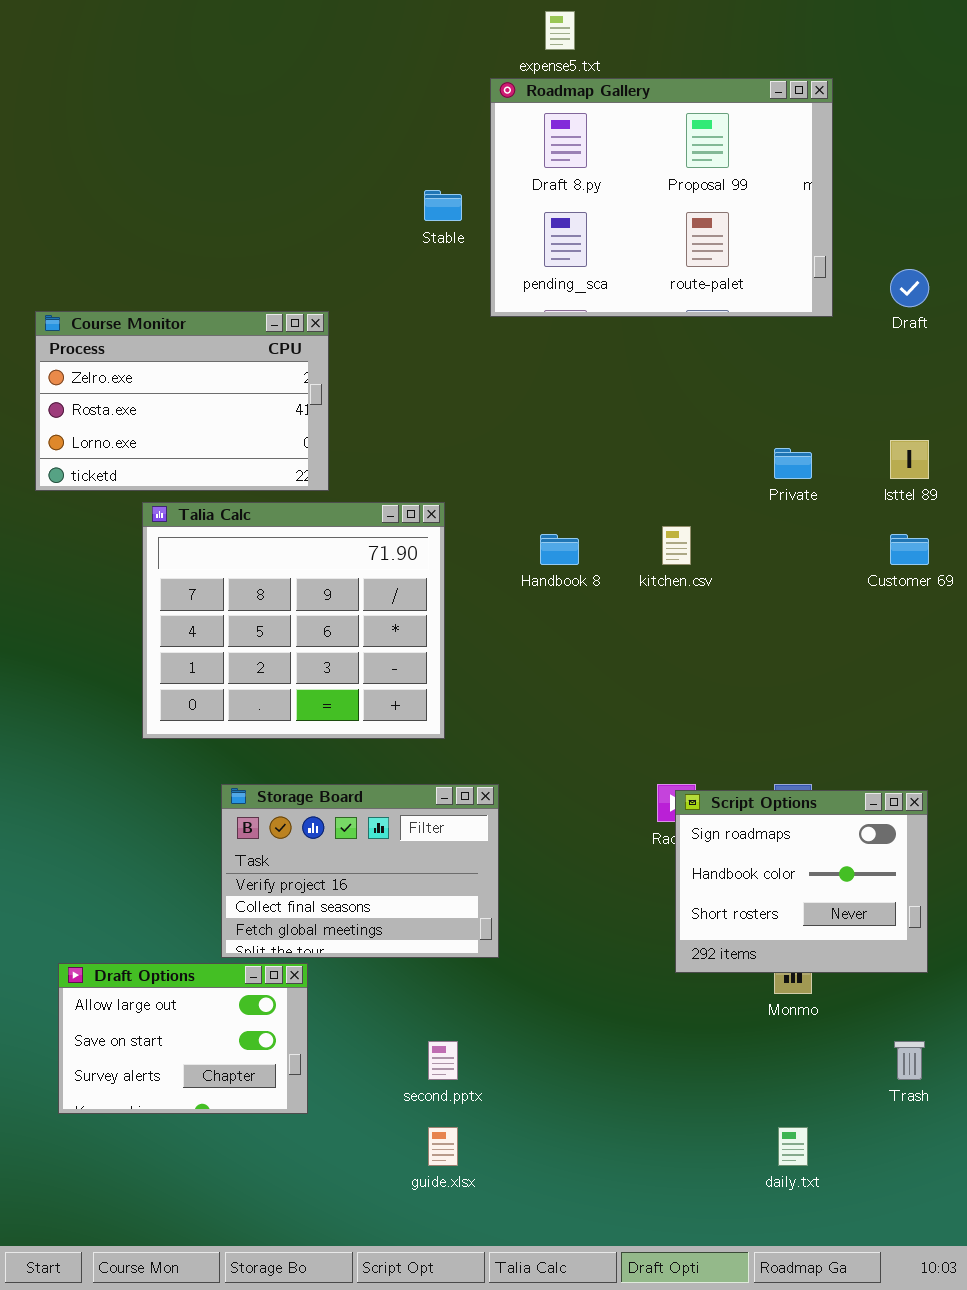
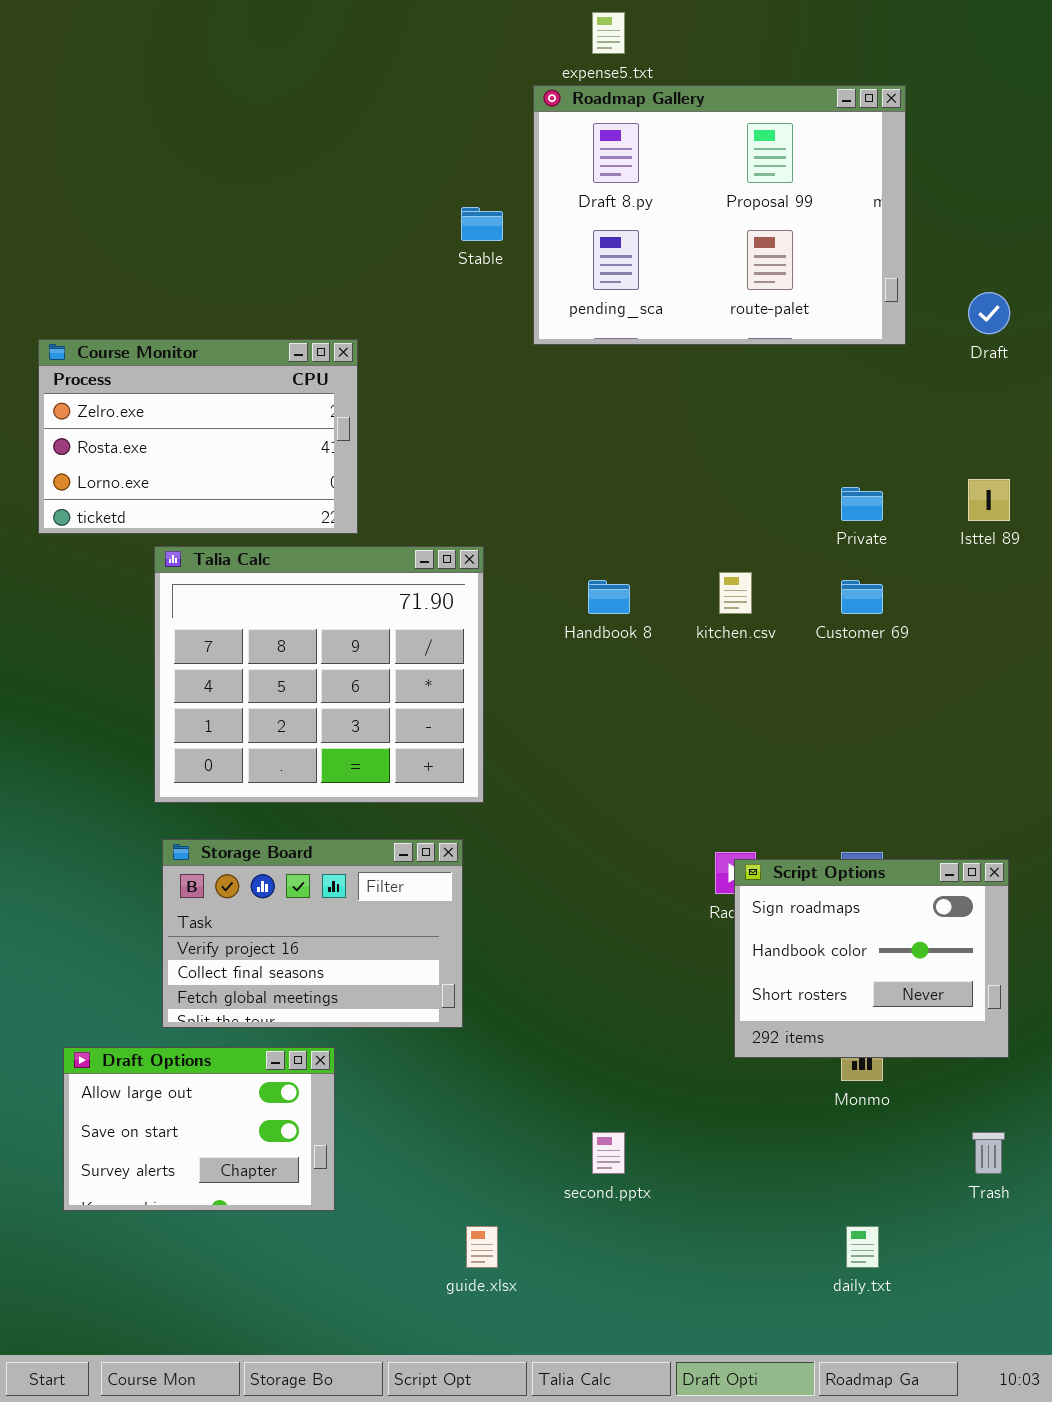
Customer 69: [890,534,929,565] -> [841,580,883,614], moved
Storage Board: [221,784,499,958] -> [162,839,463,1028], moved
second.pptx: [428,1041,458,1080] -> [592,1132,625,1174], moved

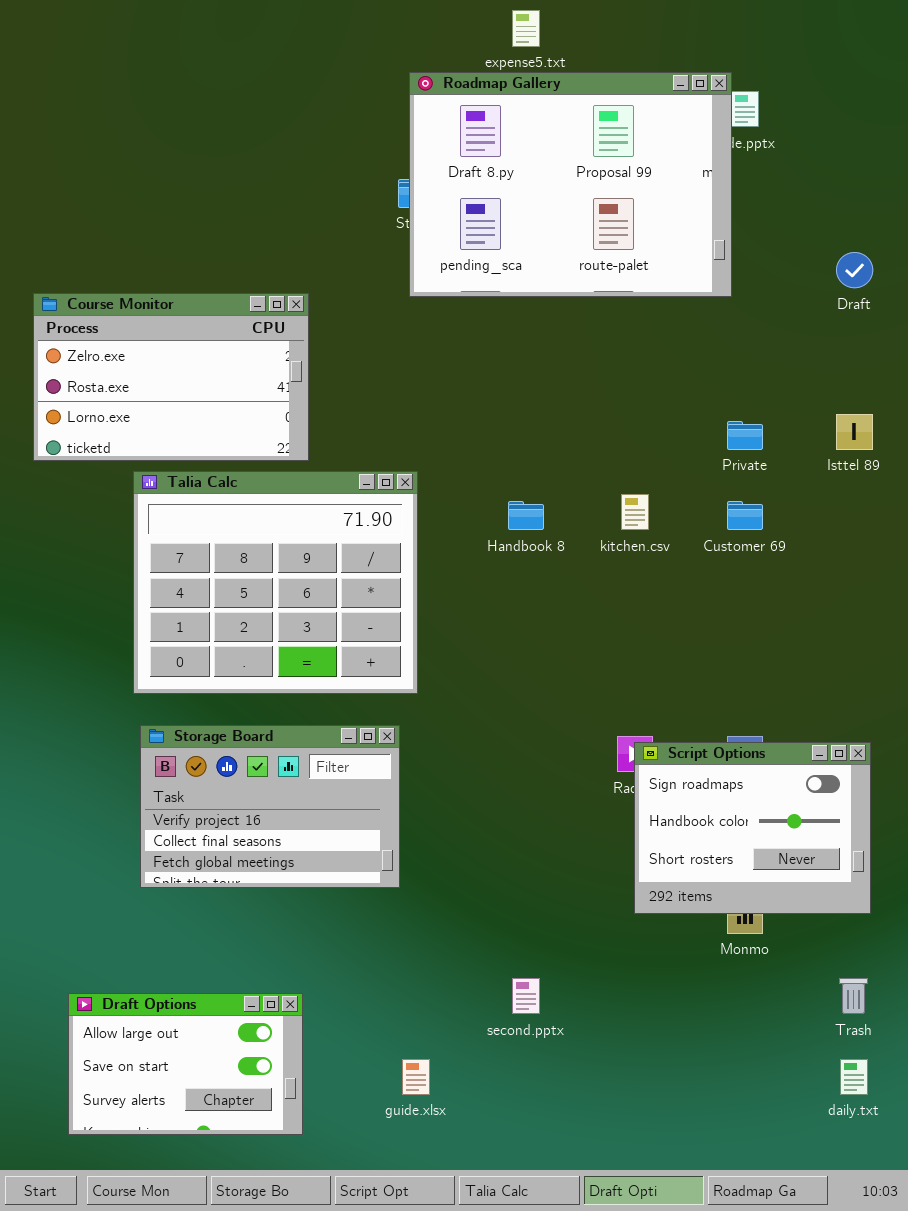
Roadmap Gallery: [533,85,906,345] -> [409,72,732,297], moved
Draft Options: [63,1047,335,1211] -> [68,993,303,1135], moved
daily.txt: [846,1226,879,1268] -> [840,1059,868,1095], moved

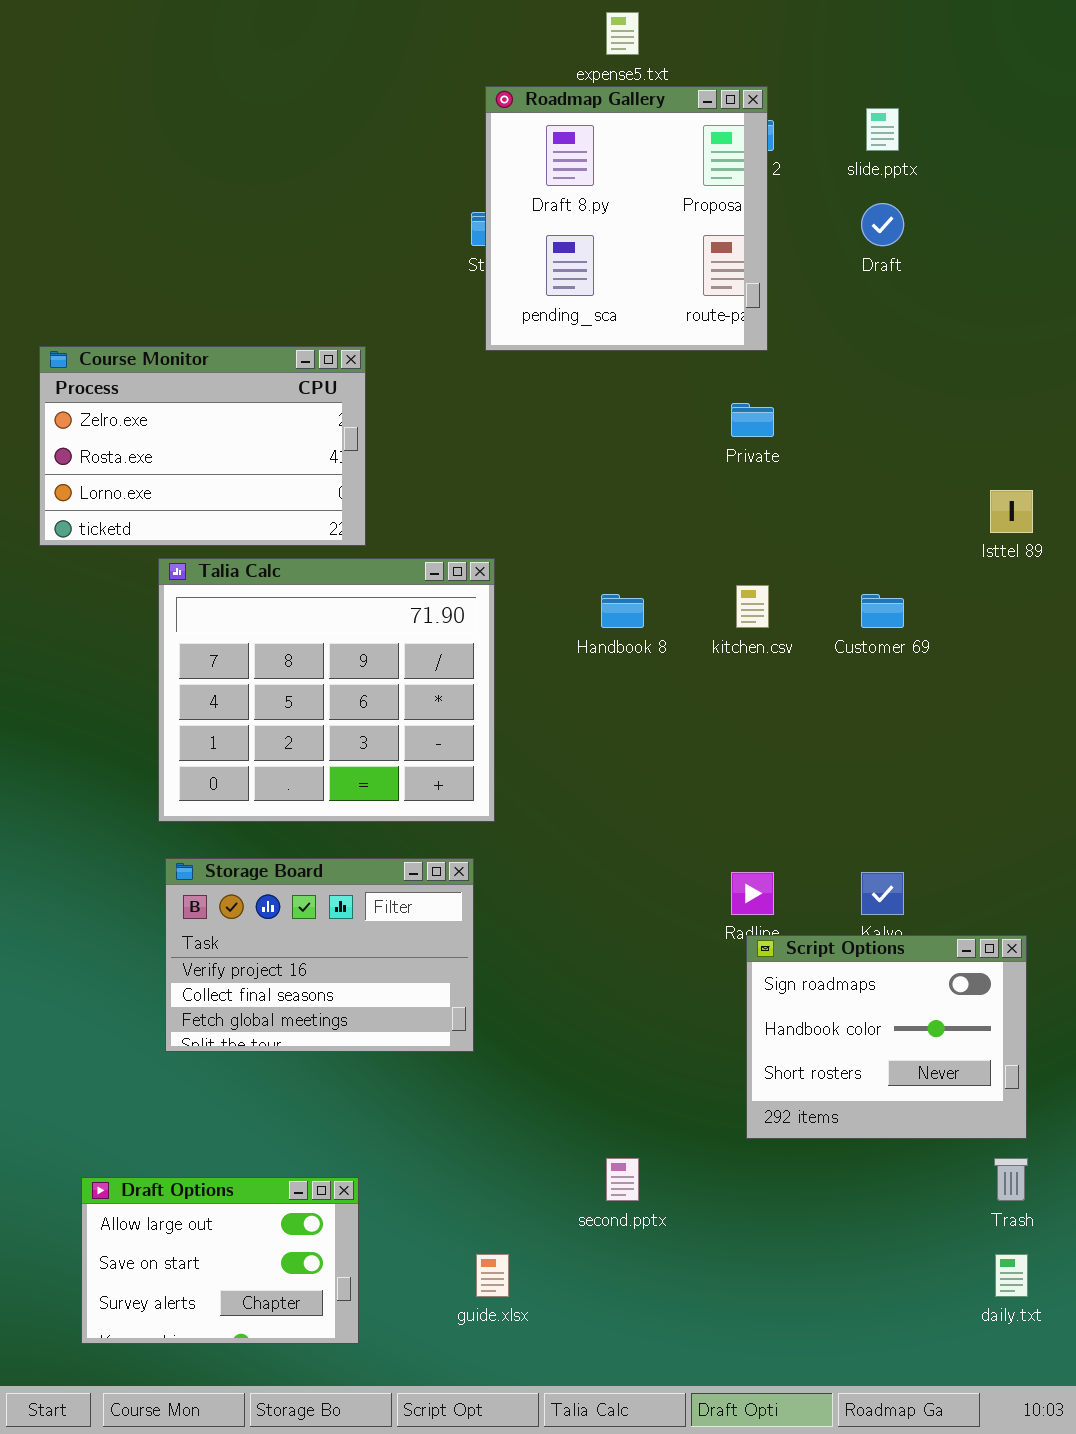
Roadmap Gallery: [409,72,732,297] -> [485,86,768,351], resized
Draft: [836,252,873,288] -> [861,203,904,246], moved
Private: [727,421,763,450] -> [731,403,774,437], moved
Script Options: [634,742,871,914] -> [746,935,1027,1139], moved

